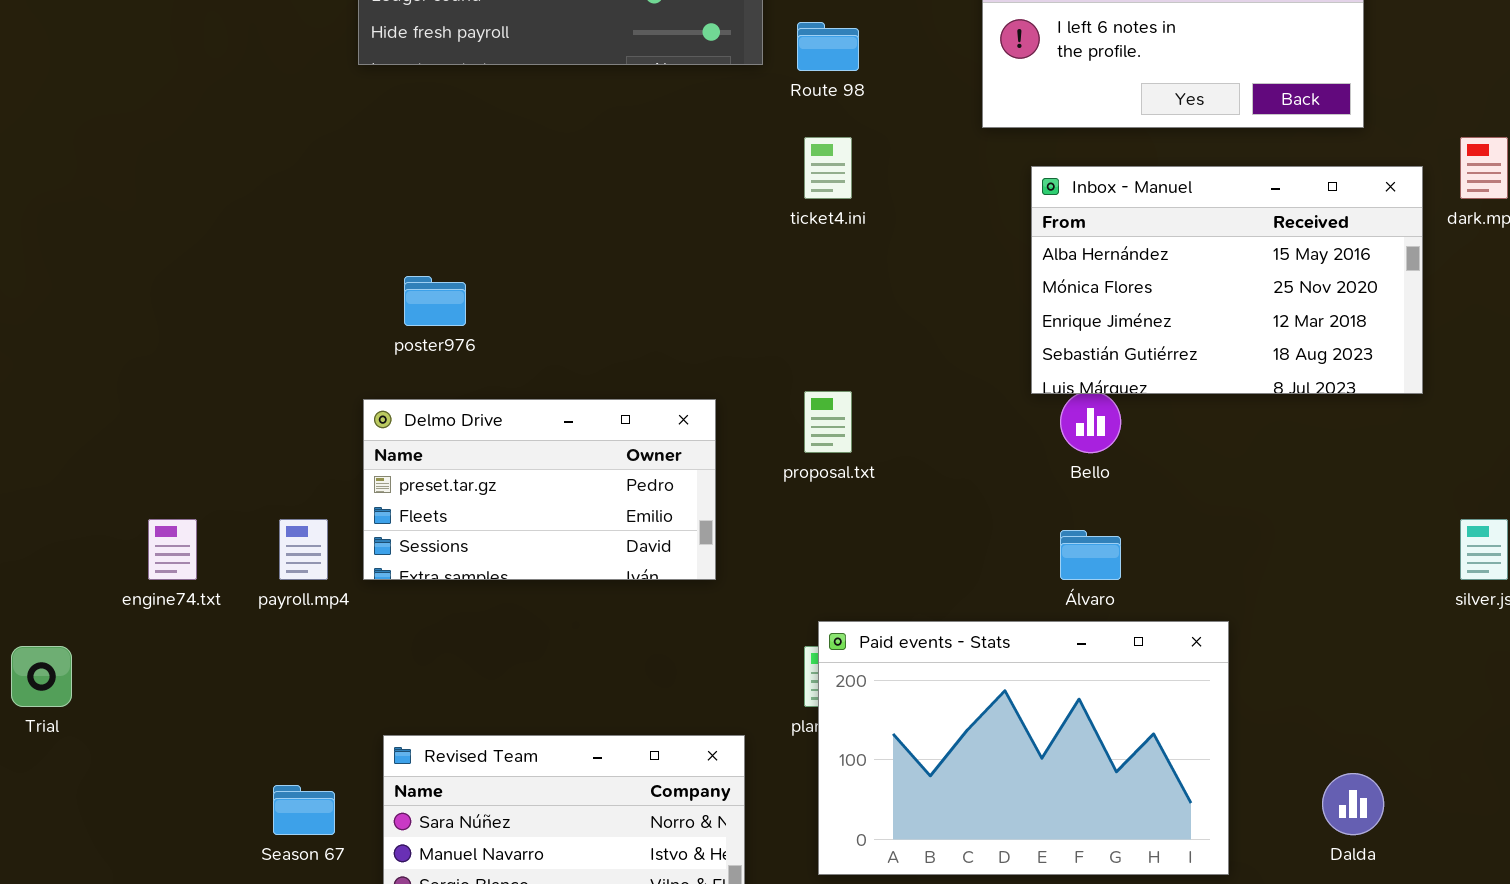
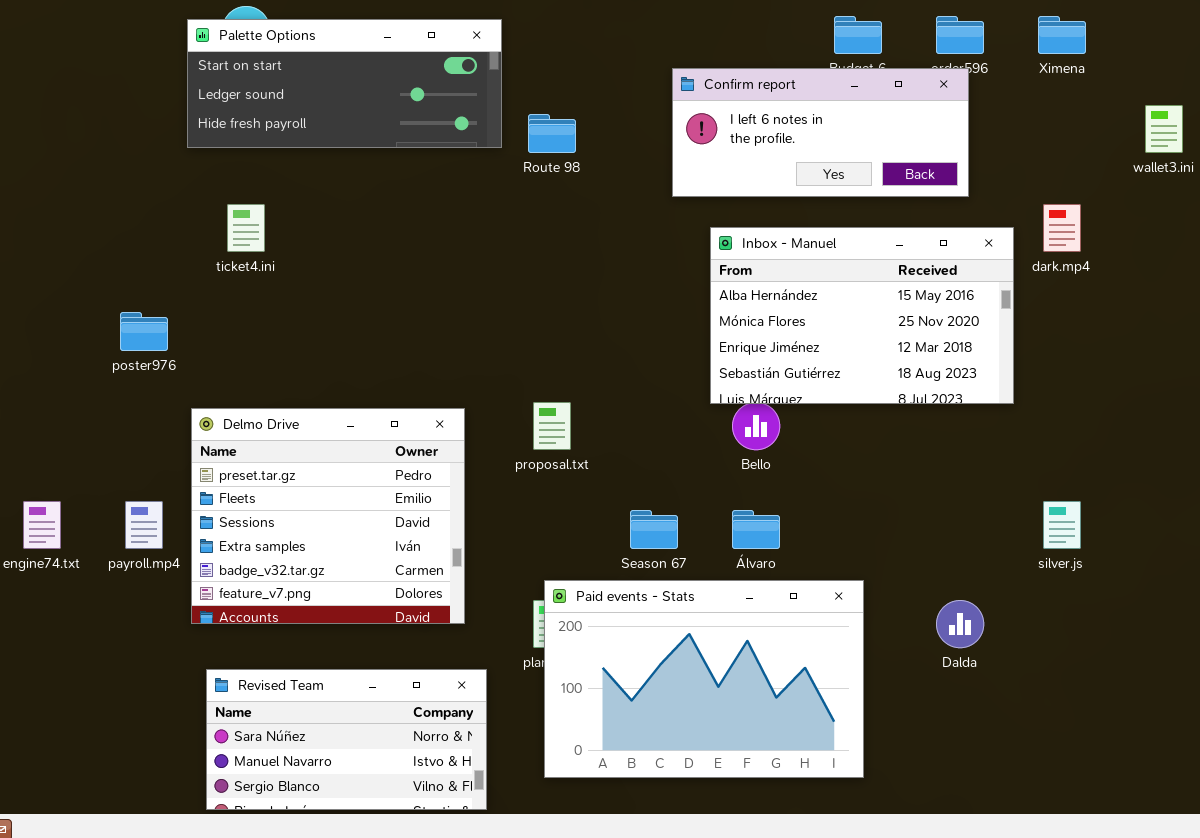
ticket4.ini: [804,137,852,199] -> [227,204,265,252], moved
poster976: [404,276,466,326] -> [120,312,168,351], moved
Delmo Drive: [363,399,716,580] -> [191,408,465,624], resized
Dalda: [1322,773,1384,835] -> [936,600,984,648], moved
Season 67: [273,785,335,835] -> [630,510,678,549], moved

